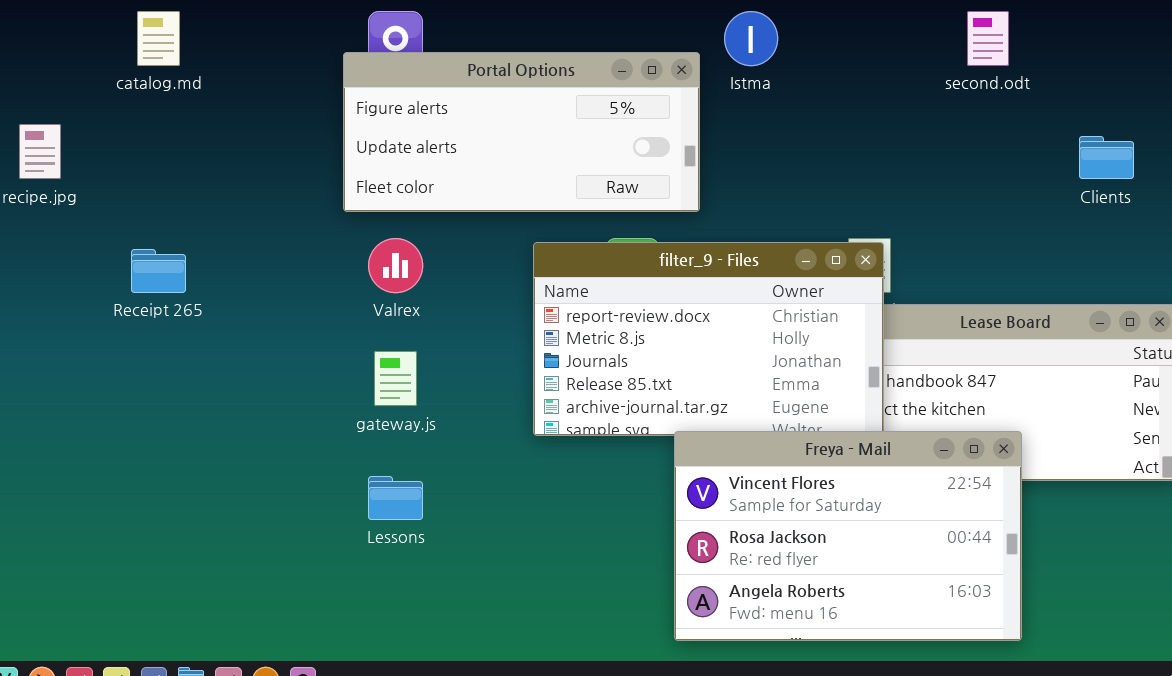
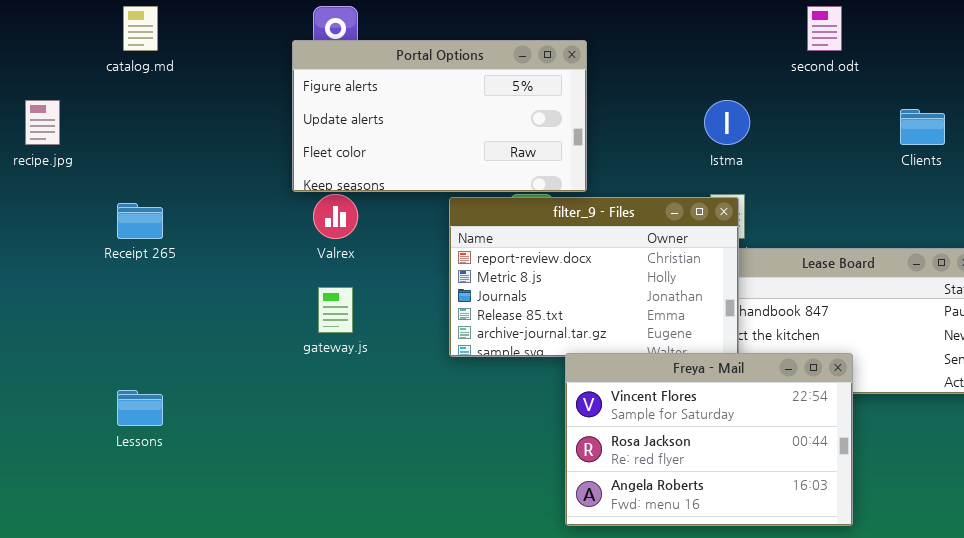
Istma: [724,11,778,66] -> [704,100,750,145], moved
Portal Options: [343,52,700,212] -> [292,40,587,192], resized
Lessons: [368,476,423,520] -> [117,390,163,426], moved

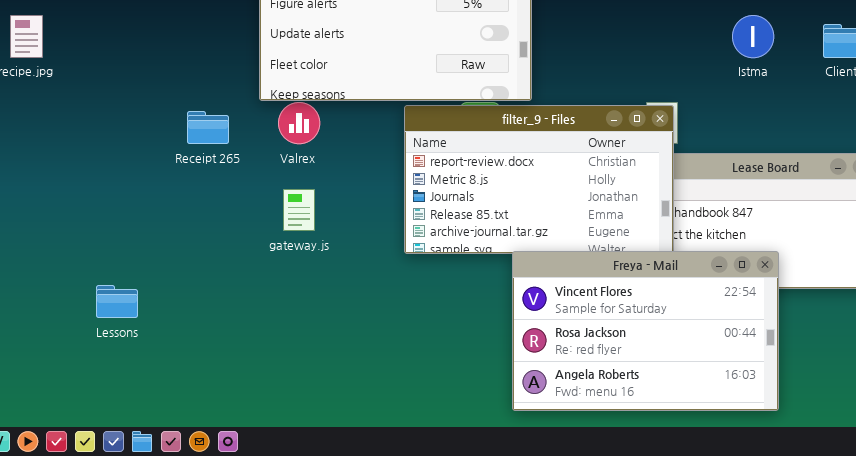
Istma: [704,100,750,145] -> [732,15,774,58], moved
Receipt 265: [117,203,163,239] -> [187,111,229,144], moved

